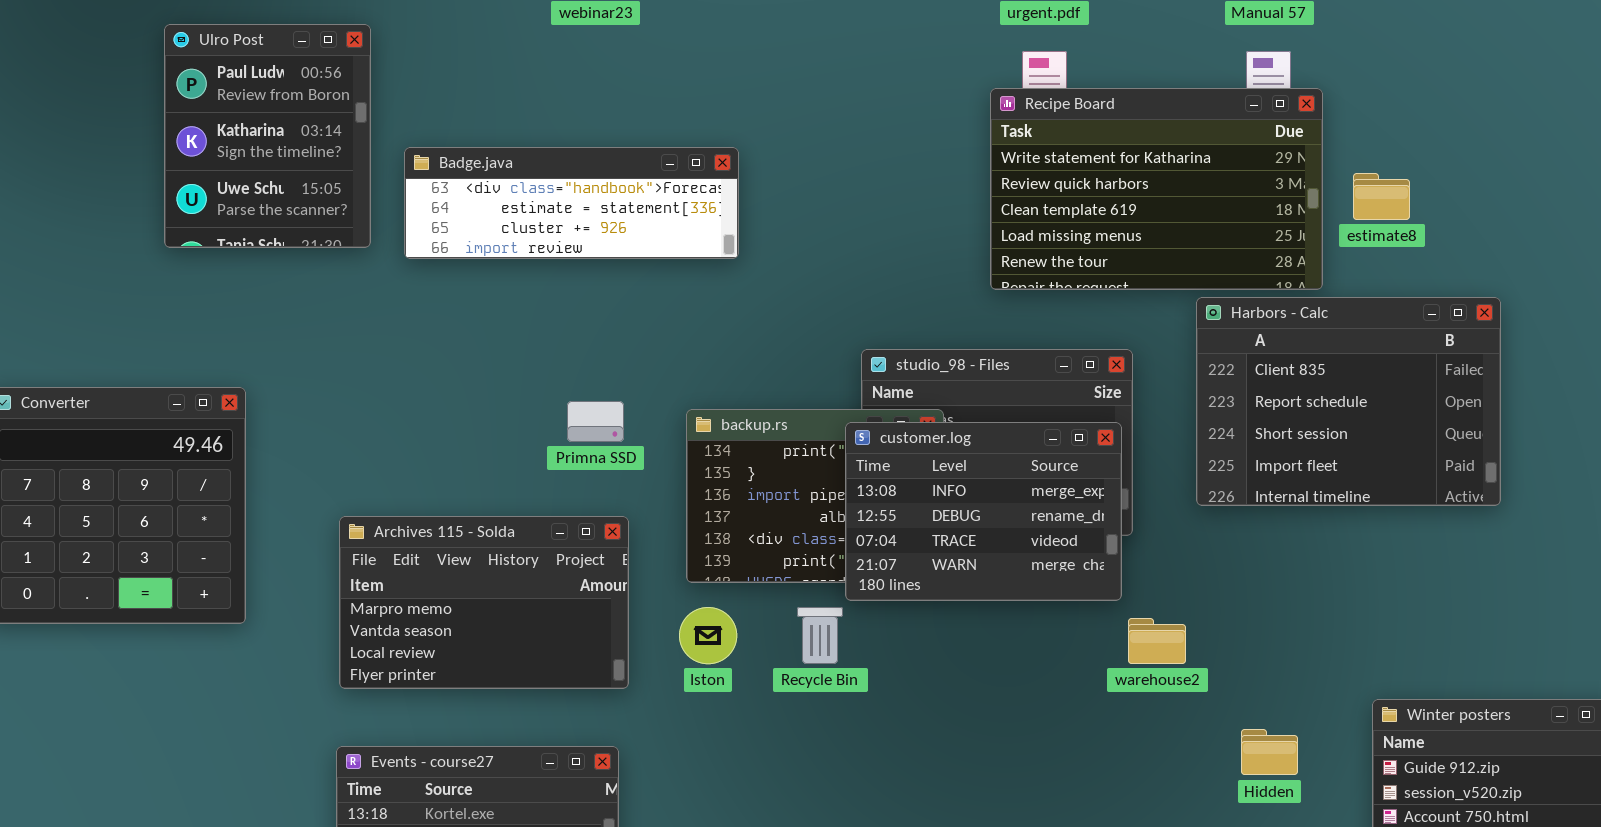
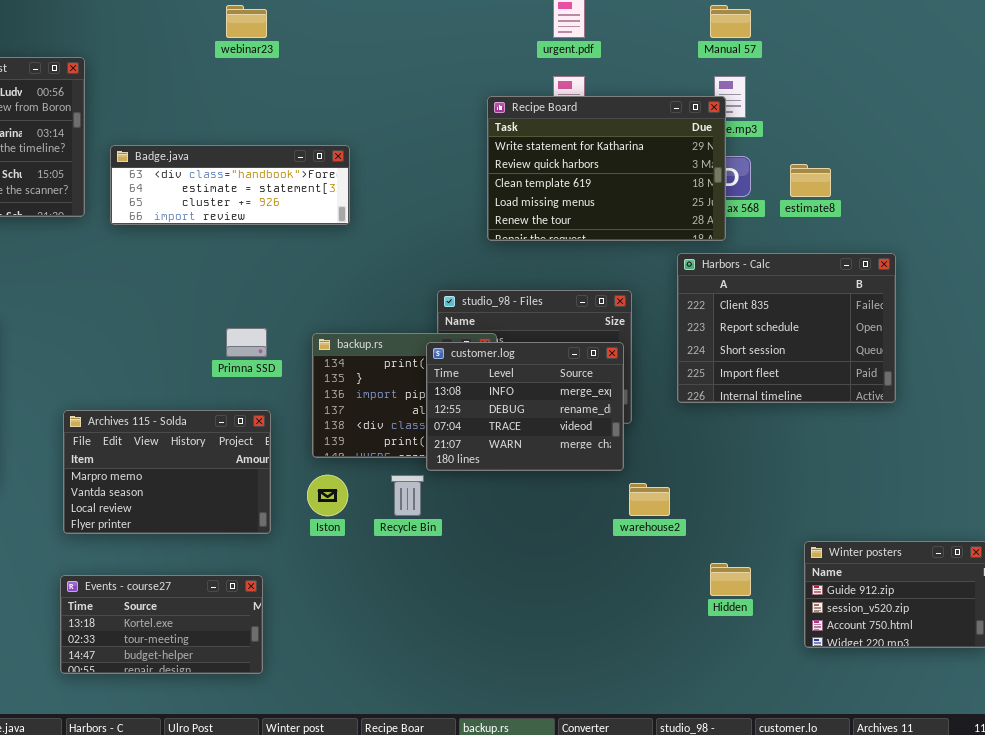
Recipe Board: [990,88,1323,290] -> [487,96,726,241], moved

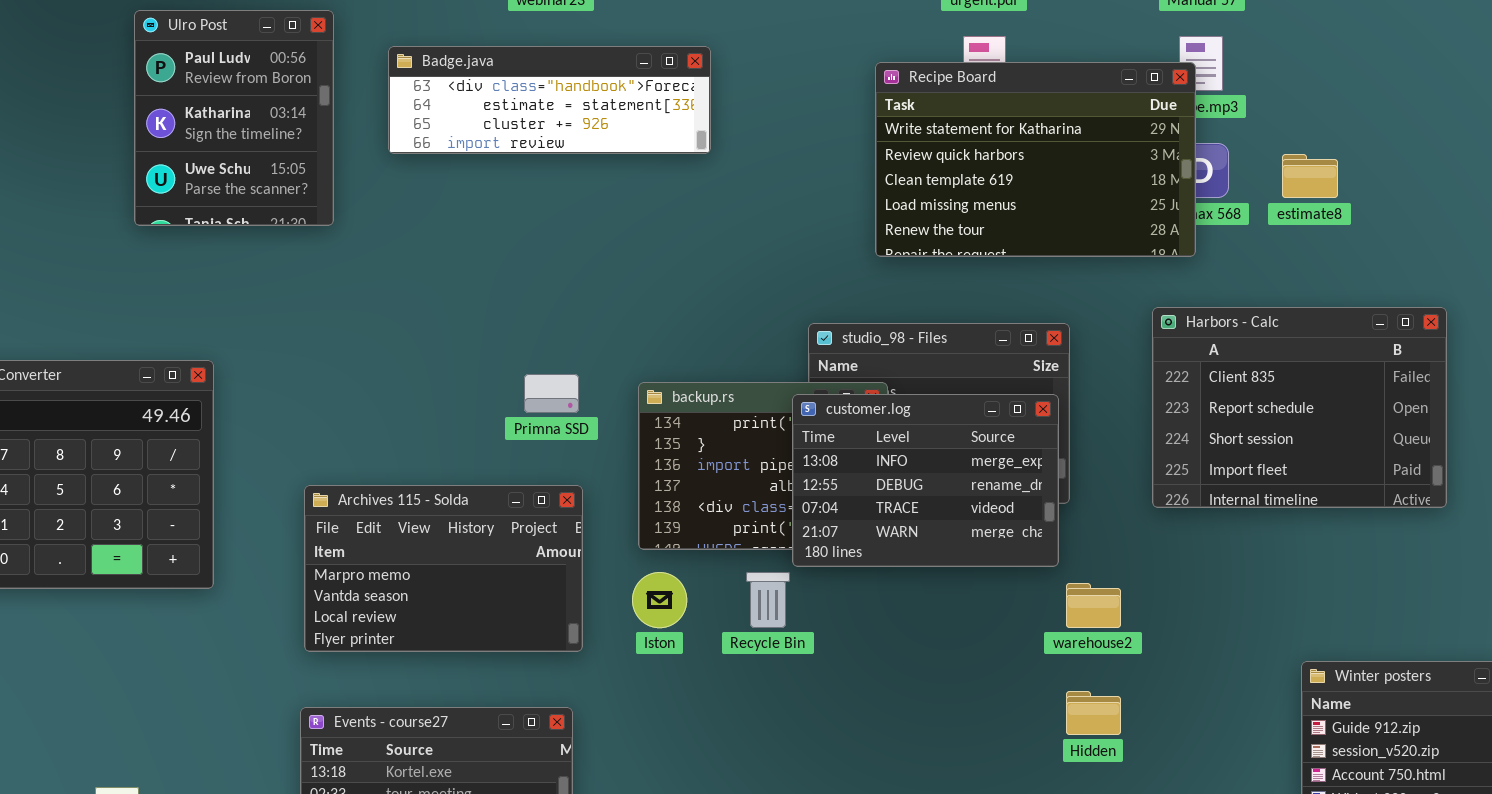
Badge.java: [110,145,350,225] -> [388,46,711,154], moved
Harbors - Calc: [677,253,896,403] -> [1152,307,1447,508], moved
Hidden: [710,563,751,596] -> [1066,691,1121,735], moved

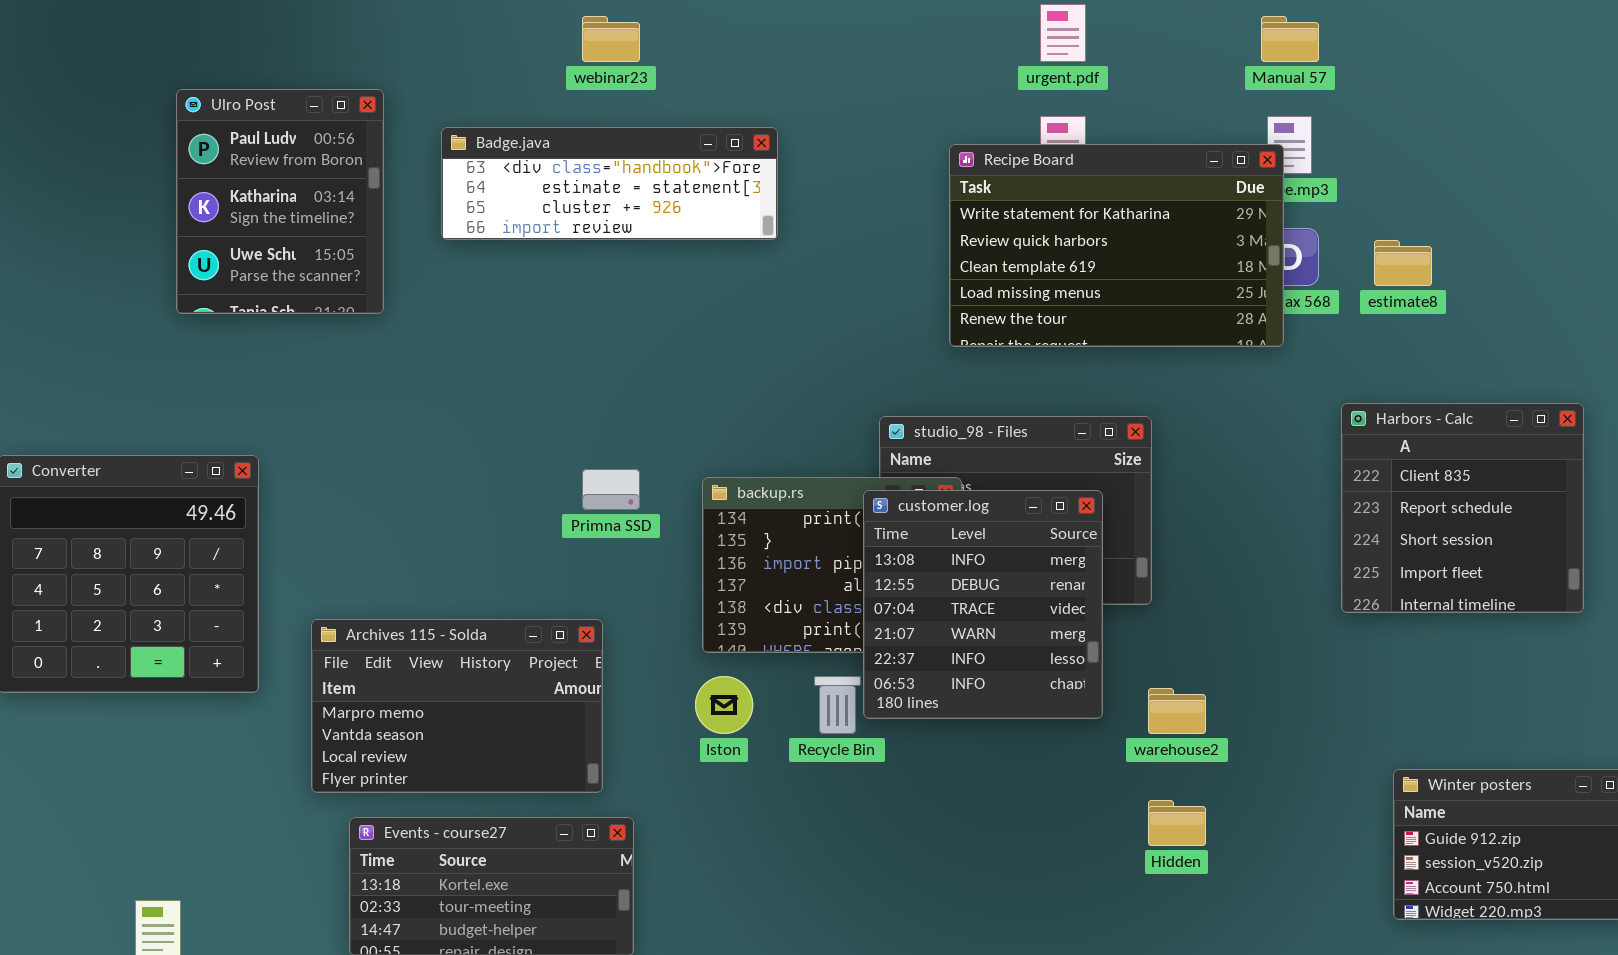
Harbors - Calc: [1152,307,1447,508] -> [1341,403,1584,613], moved, resized
customer.log: [792,394,1059,567] -> [863,490,1103,719], resized
Archives 115 - Solda: [304,485,583,652] -> [311,619,603,793], moved

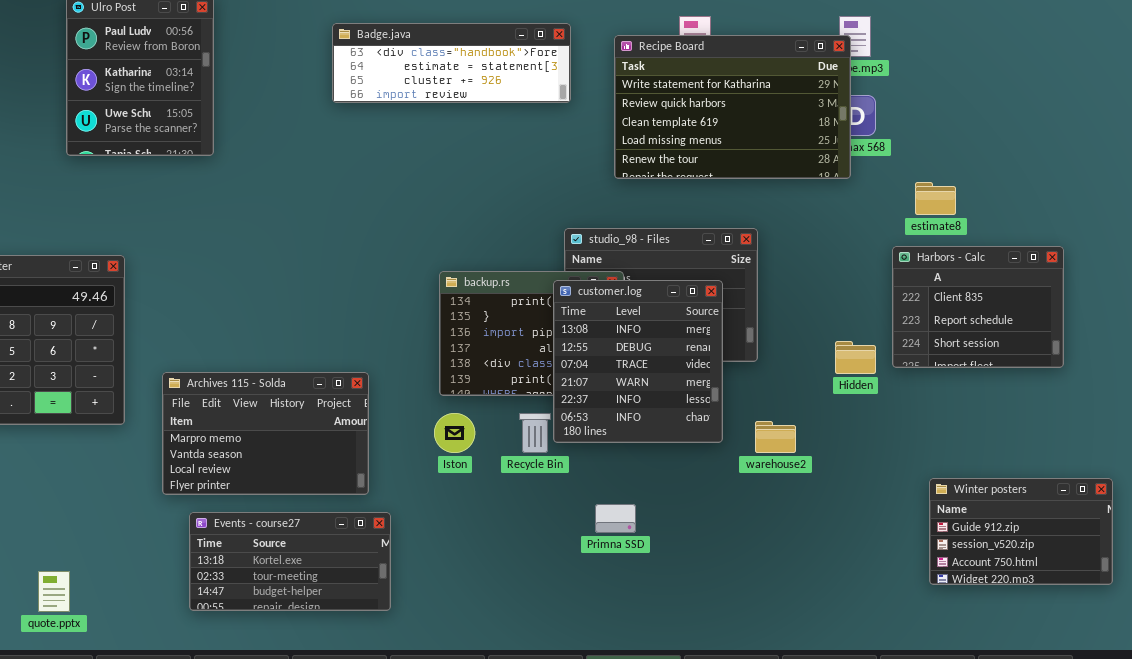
Badge.java: [441,127,778,240] -> [332,23,571,103], moved
estimate8: [1374,240,1432,286] -> [915,182,956,215], moved
Harbors - Calc: [1341,403,1584,613] -> [892,246,1064,368], resized
Primna SSD: [582,469,640,510] -> [595,504,636,533], moved
Hidden: [1148,800,1206,846] -> [835,341,876,374], moved

